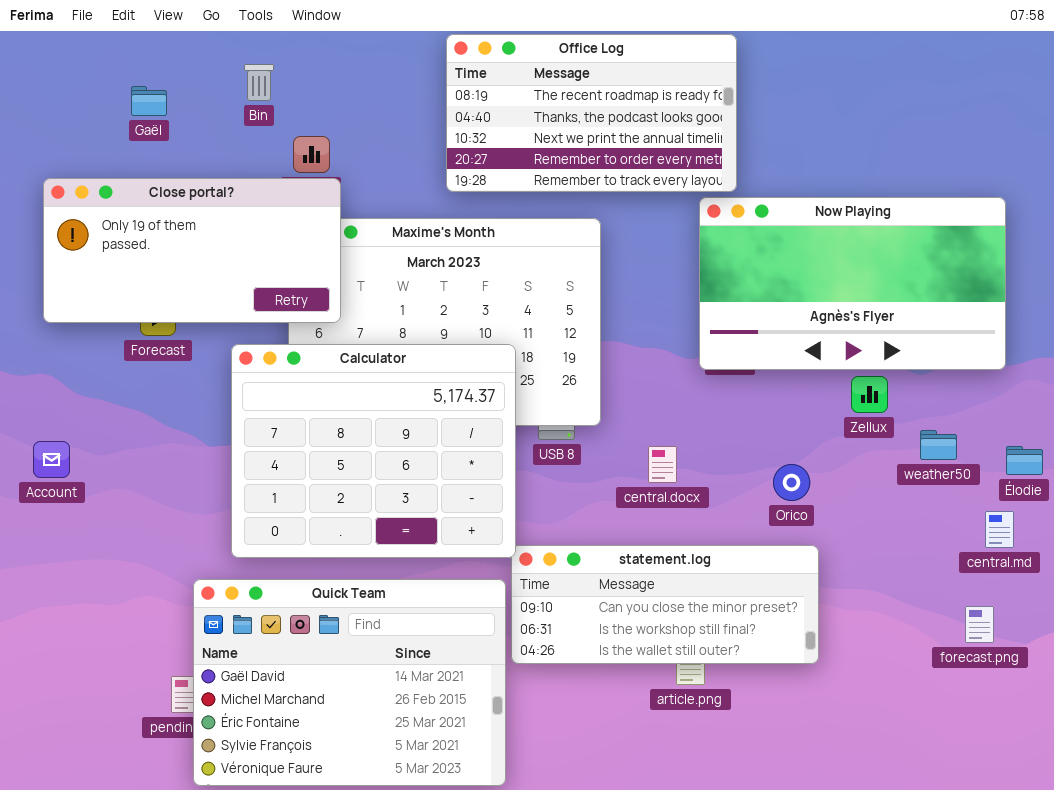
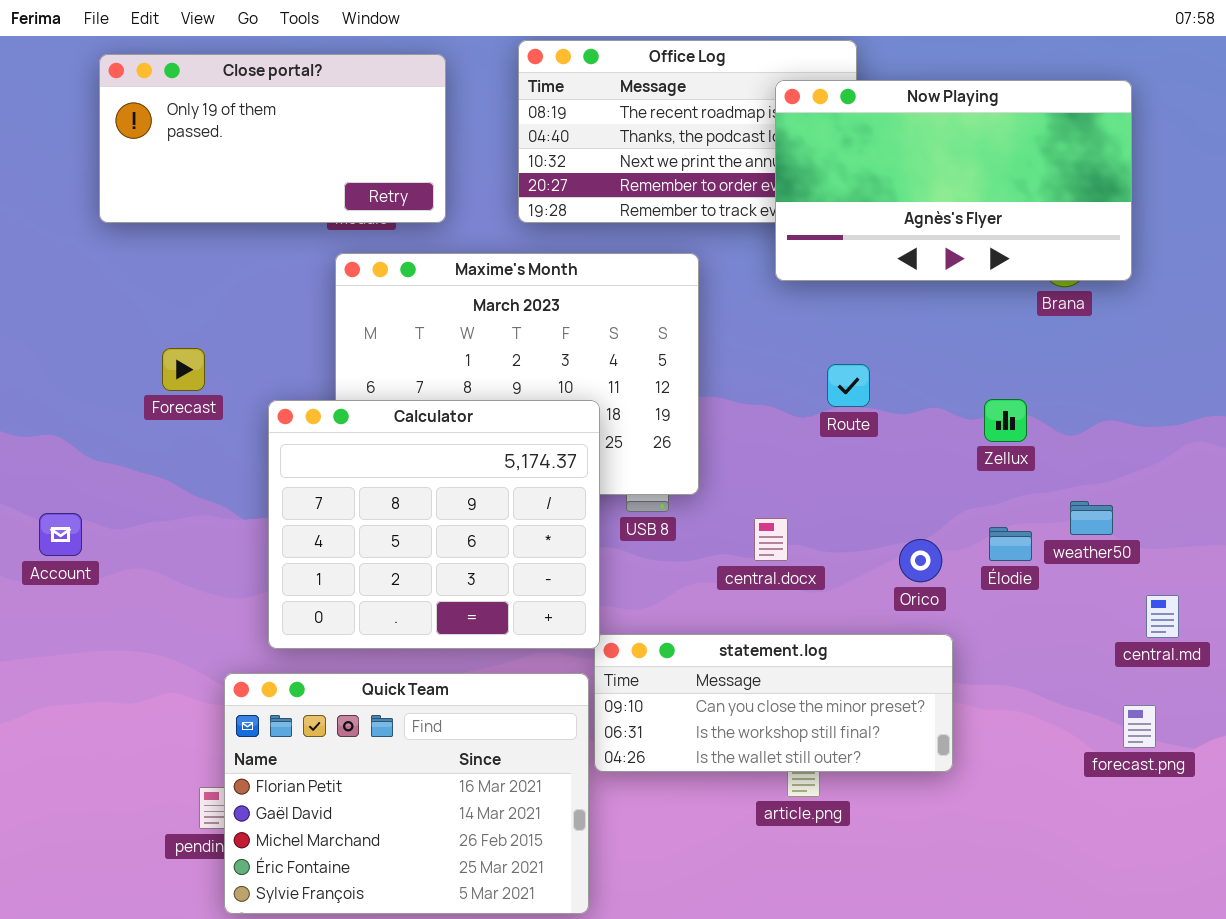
Close portal?: [43,178,341,323] -> [99,54,446,223], moved
Now Playing: [699,197,1006,370] -> [775,80,1132,281], moved
Zellux: [851,376,888,413] -> [984,399,1027,442], moved
Élodie: [1006,446,1043,475] -> [989,527,1032,561], moved
Quick Team: [193,579,506,786] -> [224,673,589,914], scrolled up 1 row

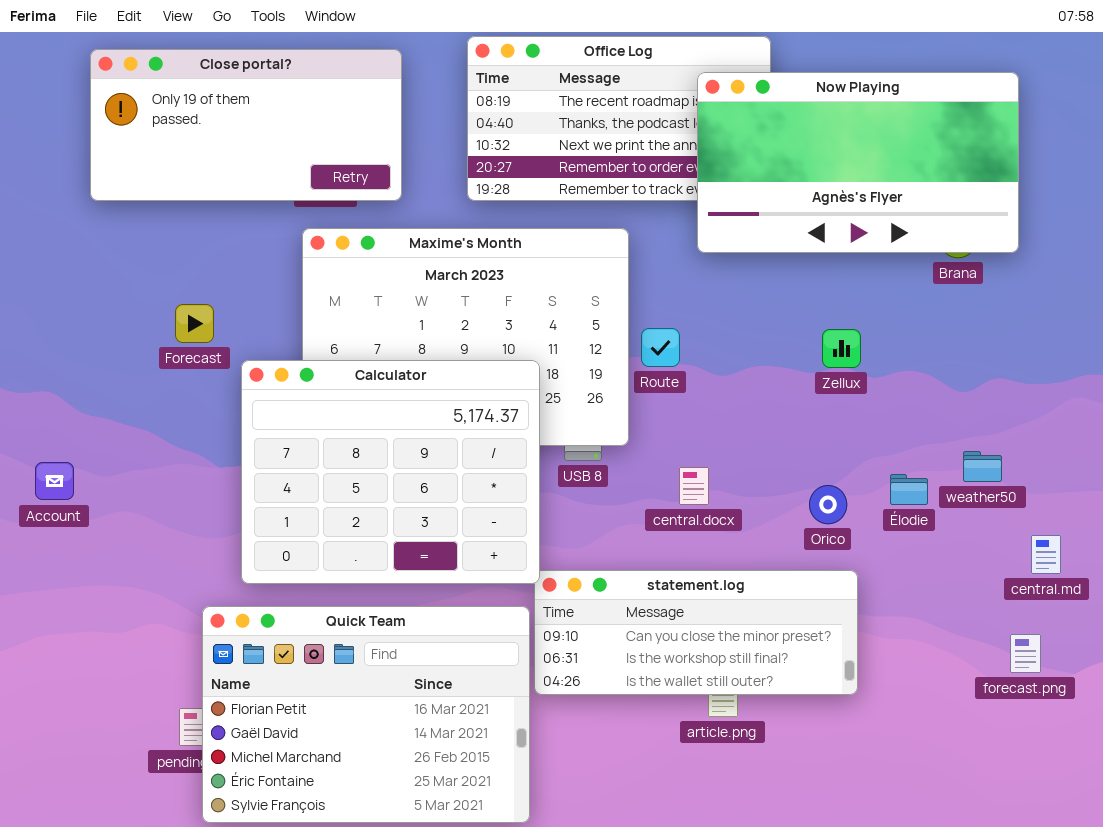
Forecast: [162,348,205,391] -> [175,304,214,343], moved
Route: [827,364,870,407] -> [641,328,680,367], moved
Zellux: [984,399,1027,442] -> [822,329,861,368], moved

